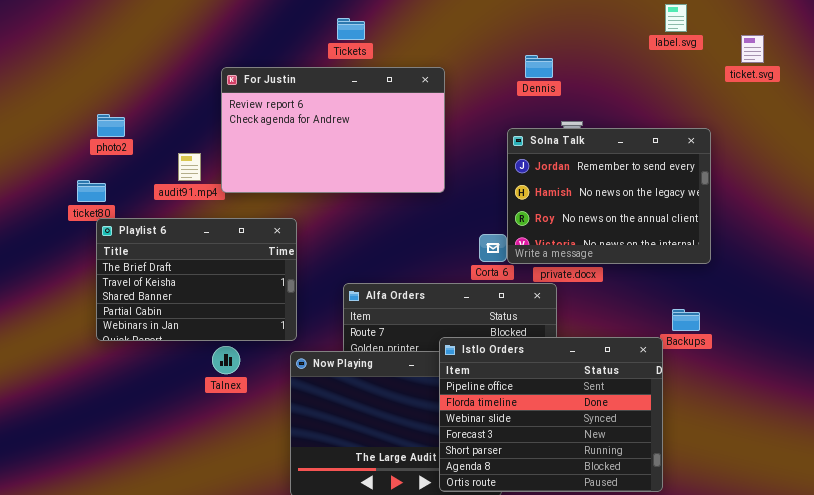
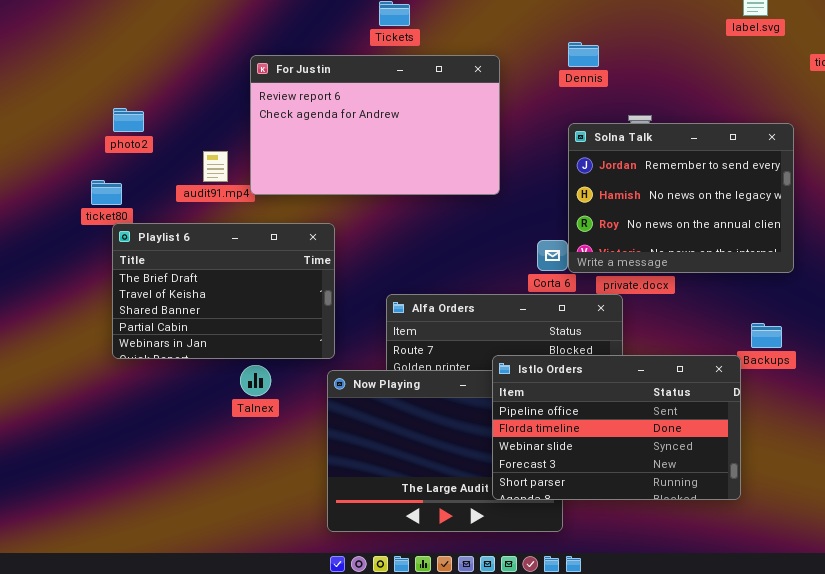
Dennis: [525,55,553,78] -> [568,42,599,67], moved
Istlo Orders: [439,337,663,492] -> [492,355,741,500], resized

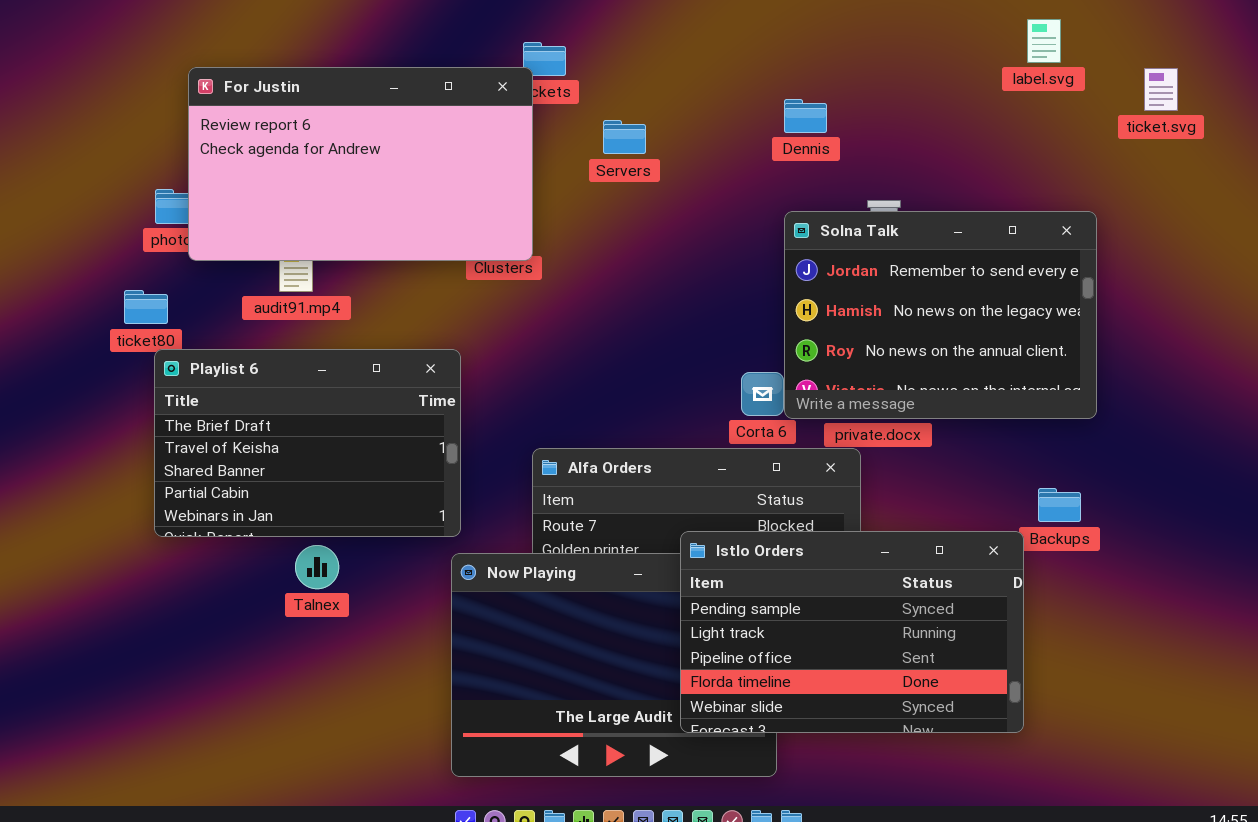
For Justin: [250,55,500,195] -> [188,67,533,261], moved
Istlo Orders: [492,355,741,500] -> [680,531,1024,733], scrolled up 2 rows
Talnex: [240,365,271,396] -> [295,545,339,589], moved

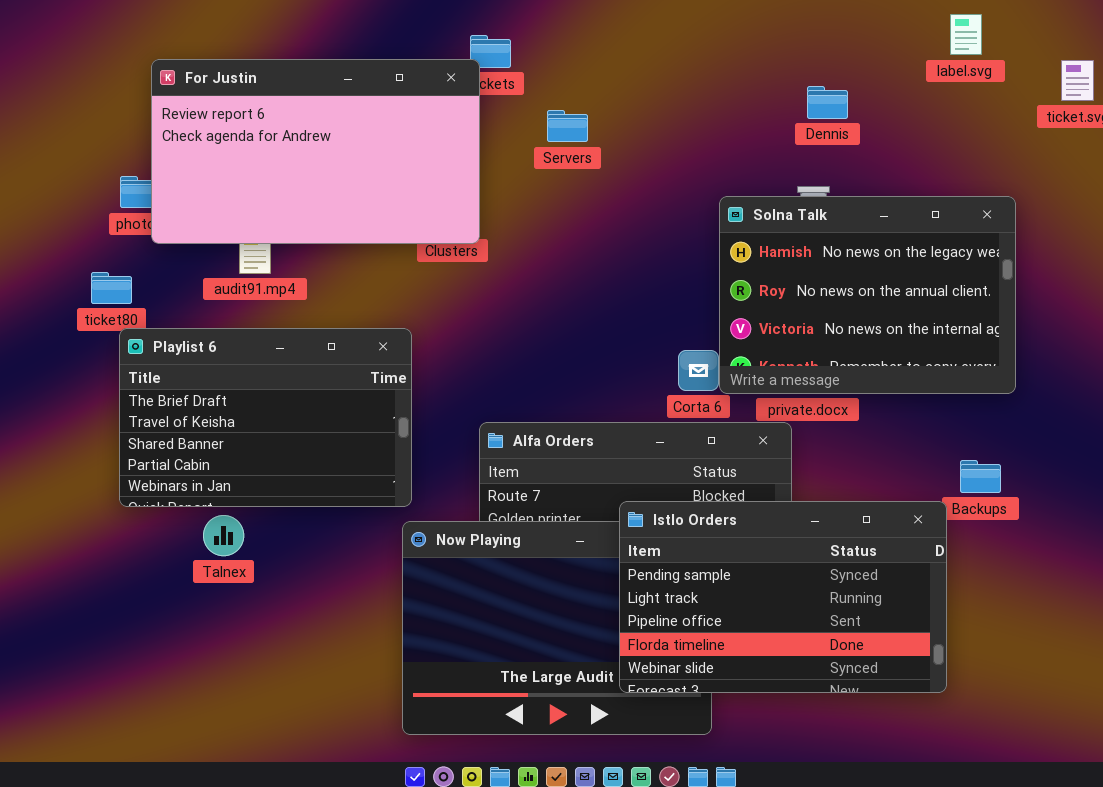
Dennis: [784,99,827,133] -> [807,86,848,119], moved
Solna Talk: [784,211,1097,419] -> [719,196,1016,394], scrolled down 1 row
Talnex: [295,545,339,589] -> [203,515,244,556], moved

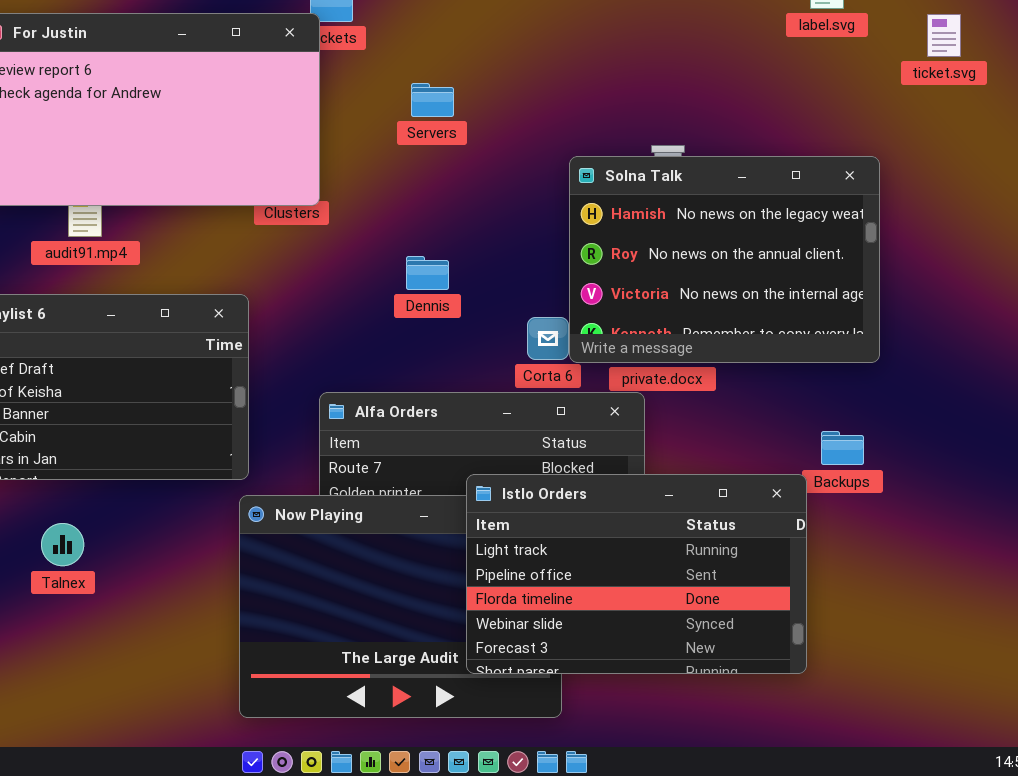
Dennis: [807,86,848,119] -> [406,256,449,290], moved
Servers: [547,110,588,142] -> [411,83,454,117], moved
Istlo Orders: [619,501,947,693] -> [466,474,807,674], scrolled down 1 row
Talnex: [203,515,244,556] -> [41,523,84,566], moved

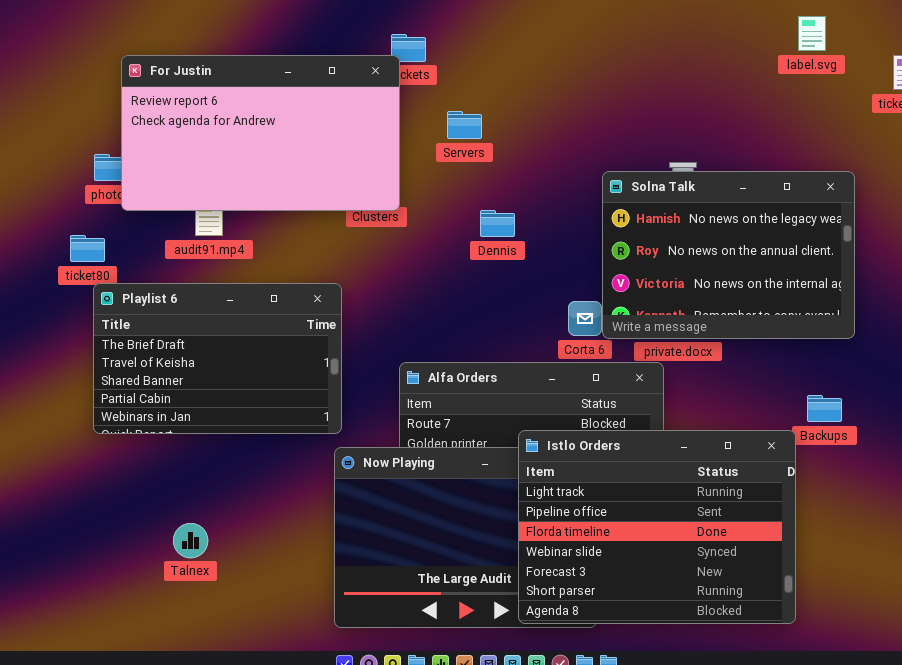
Servers: [411,83,454,117] -> [447,111,482,139], moved
Dennis: [406,256,449,290] -> [480,210,515,237], moved
Istlo Orders: [466,474,807,674] -> [518,430,796,624], resized
Talnex: [41,523,84,566] -> [173,523,208,558], moved

